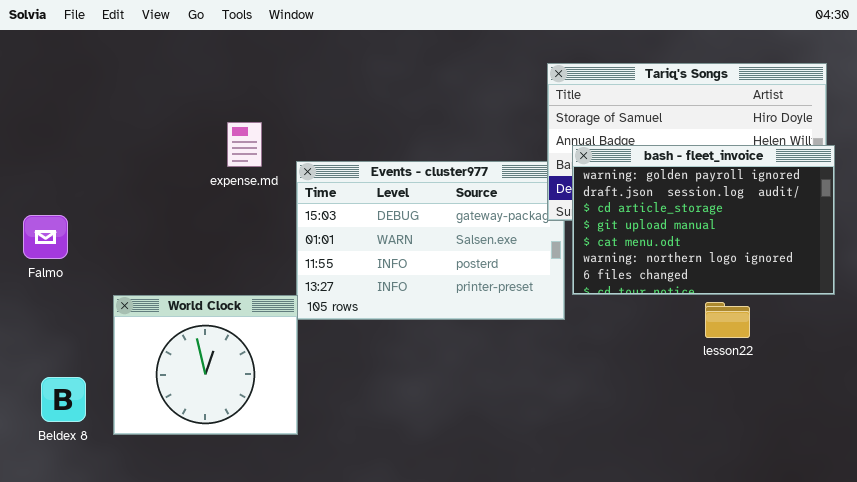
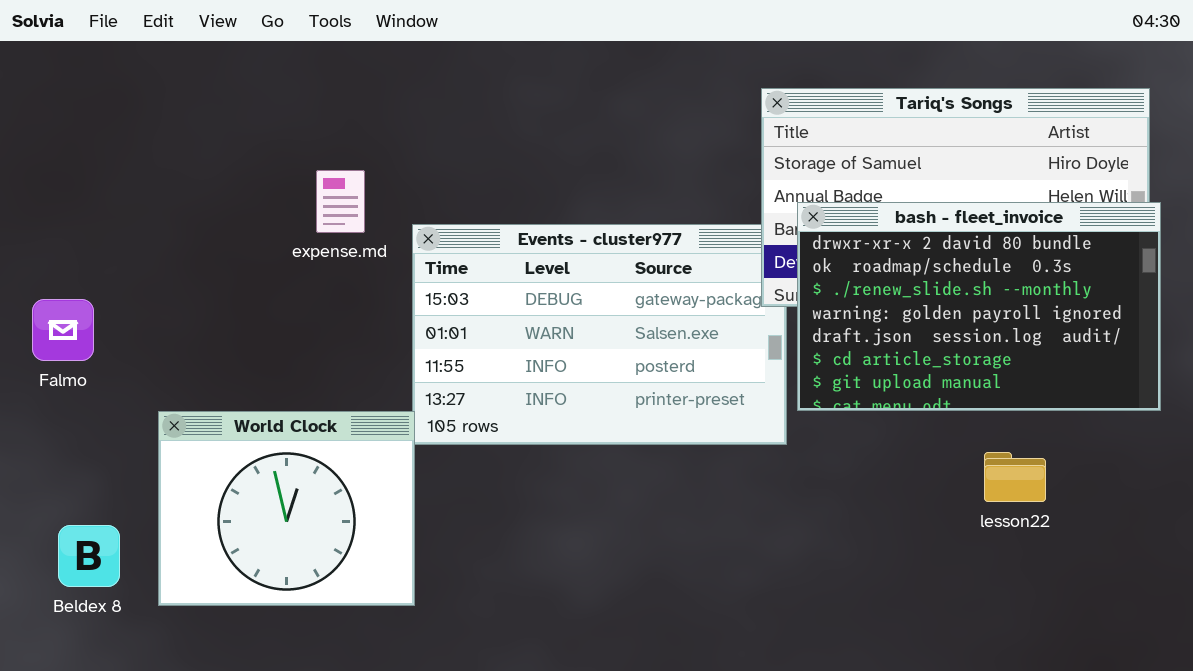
bash - fleet_invoice: [572,145,835,295] -> [797,202,1161,411], scrolled up 3 rows
lesson22: [705,302,750,338] -> [984,452,1046,502], moved

